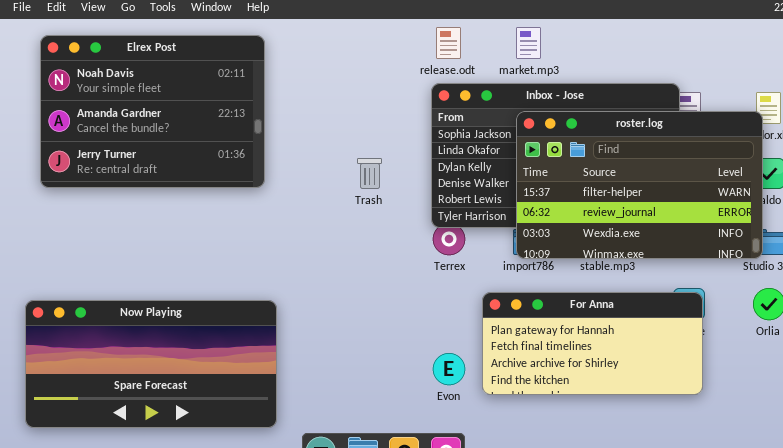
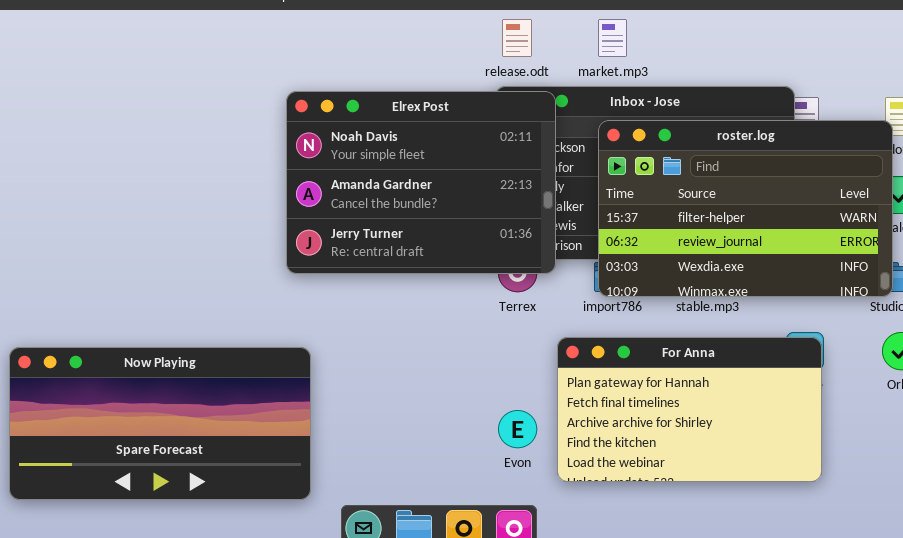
Elrex Post: [40,35,265,188] -> [286,91,556,274], moved
For Anna: [482,292,703,395] -> [557,337,822,482], resized

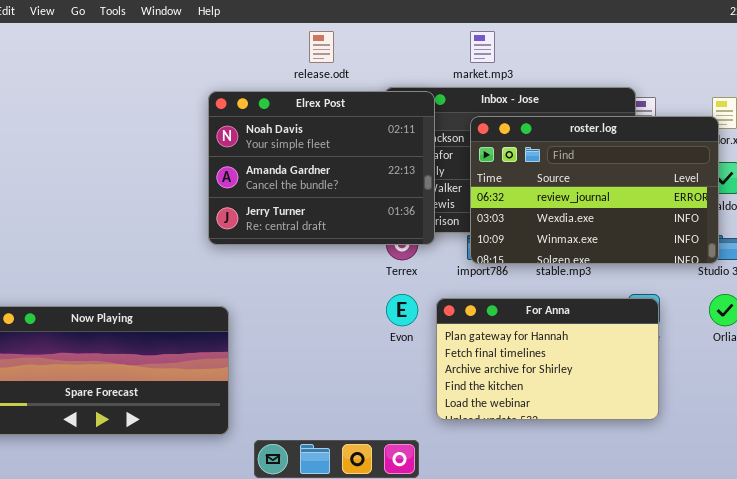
release.odt: [502,19,532,57] -> [309,31,334,63], moved
roster.log: [598,120,893,297] -> [470,116,719,264], scrolled down 1 row
Evon: [498,410,537,448] -> [386,294,418,326], moved

